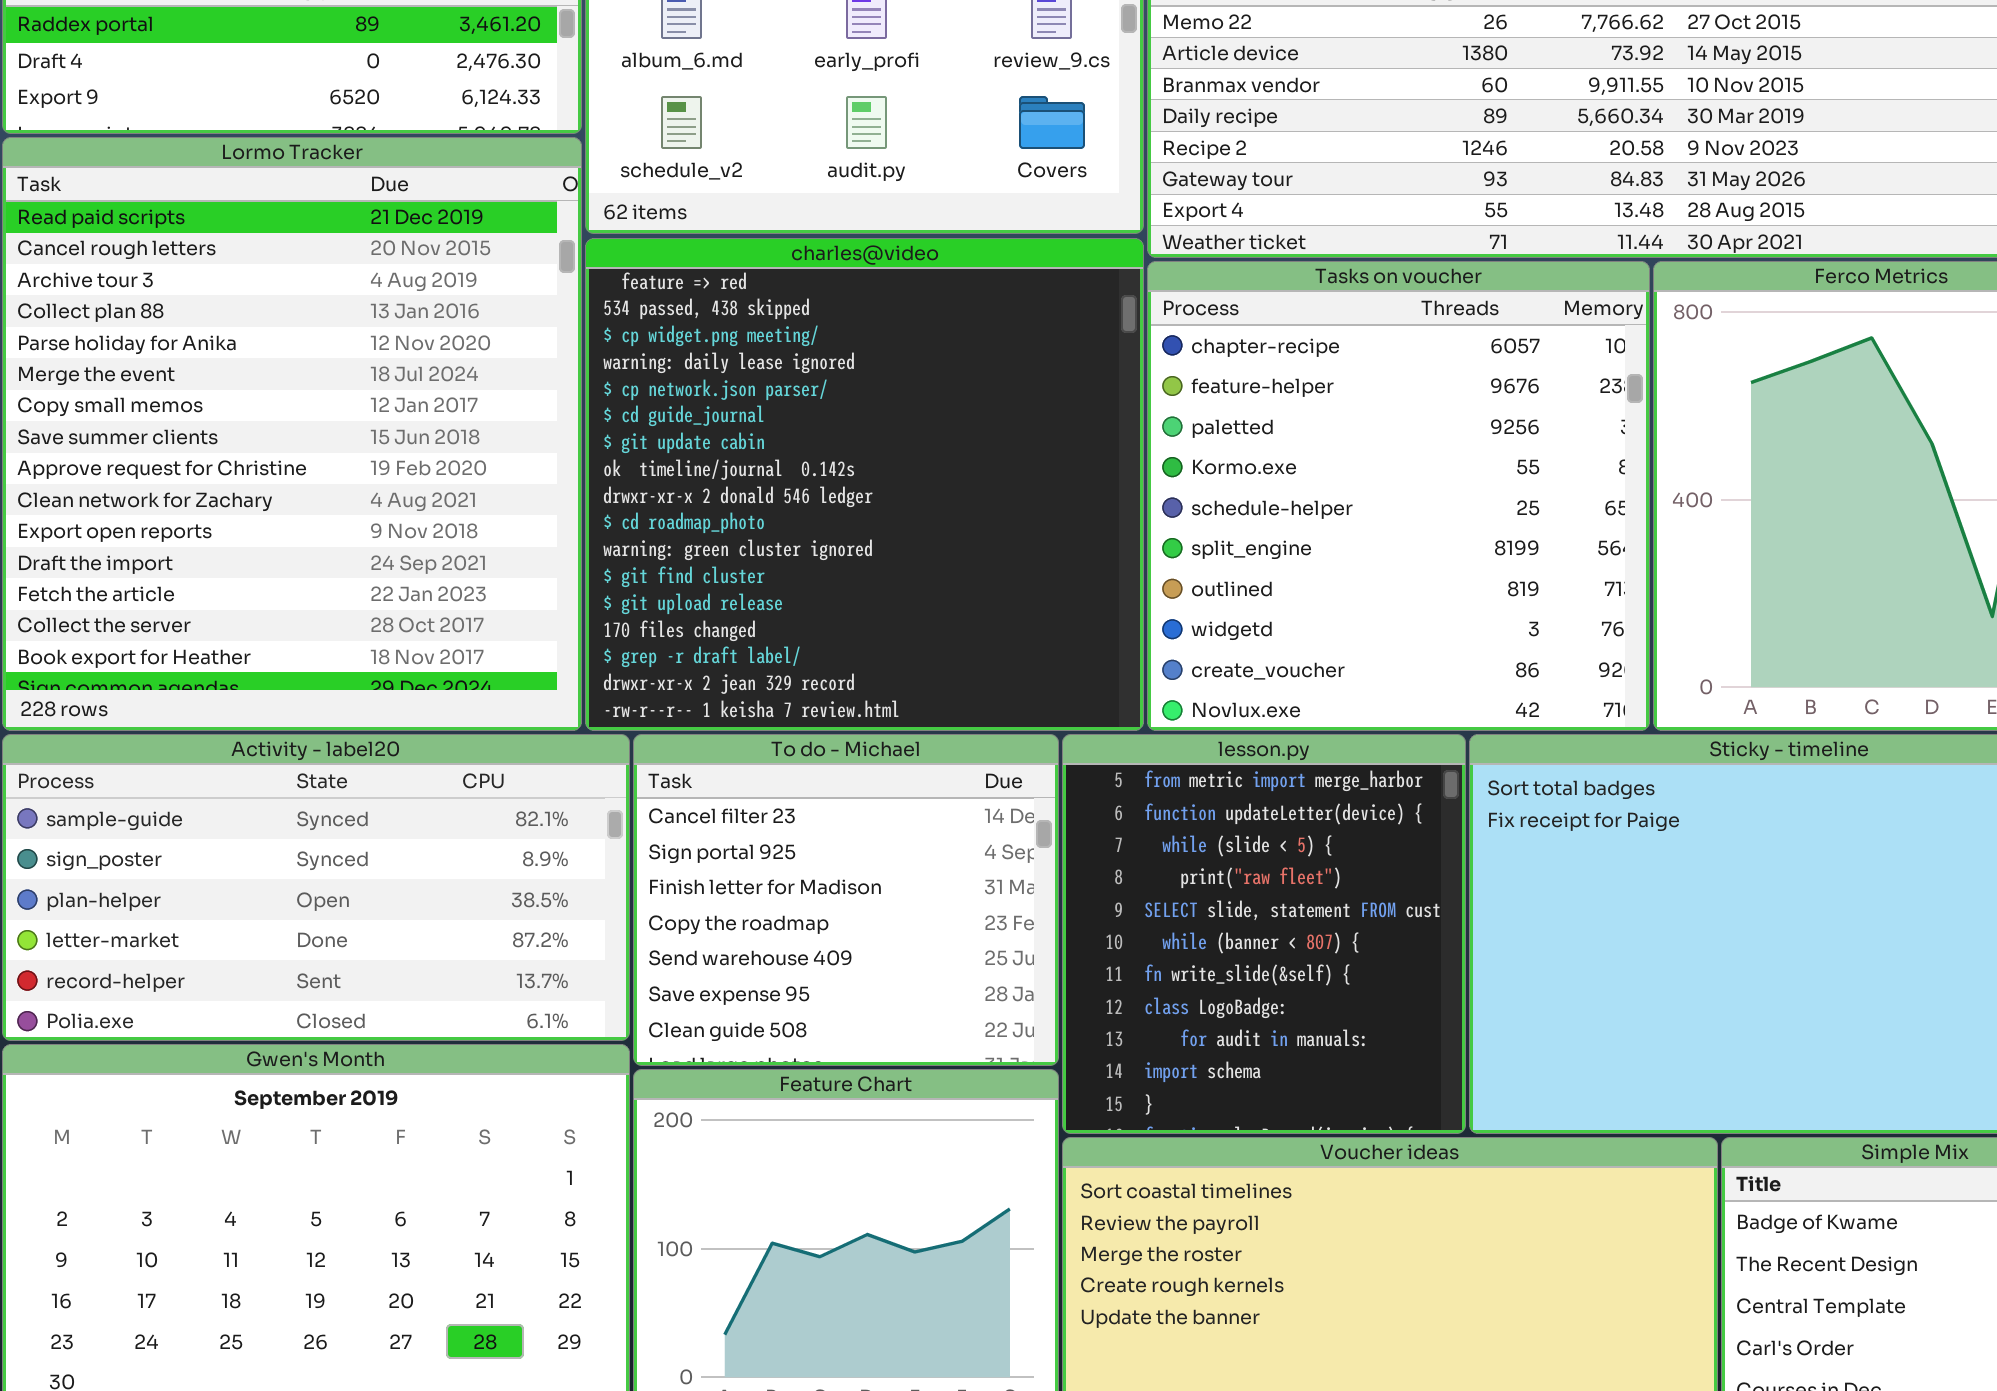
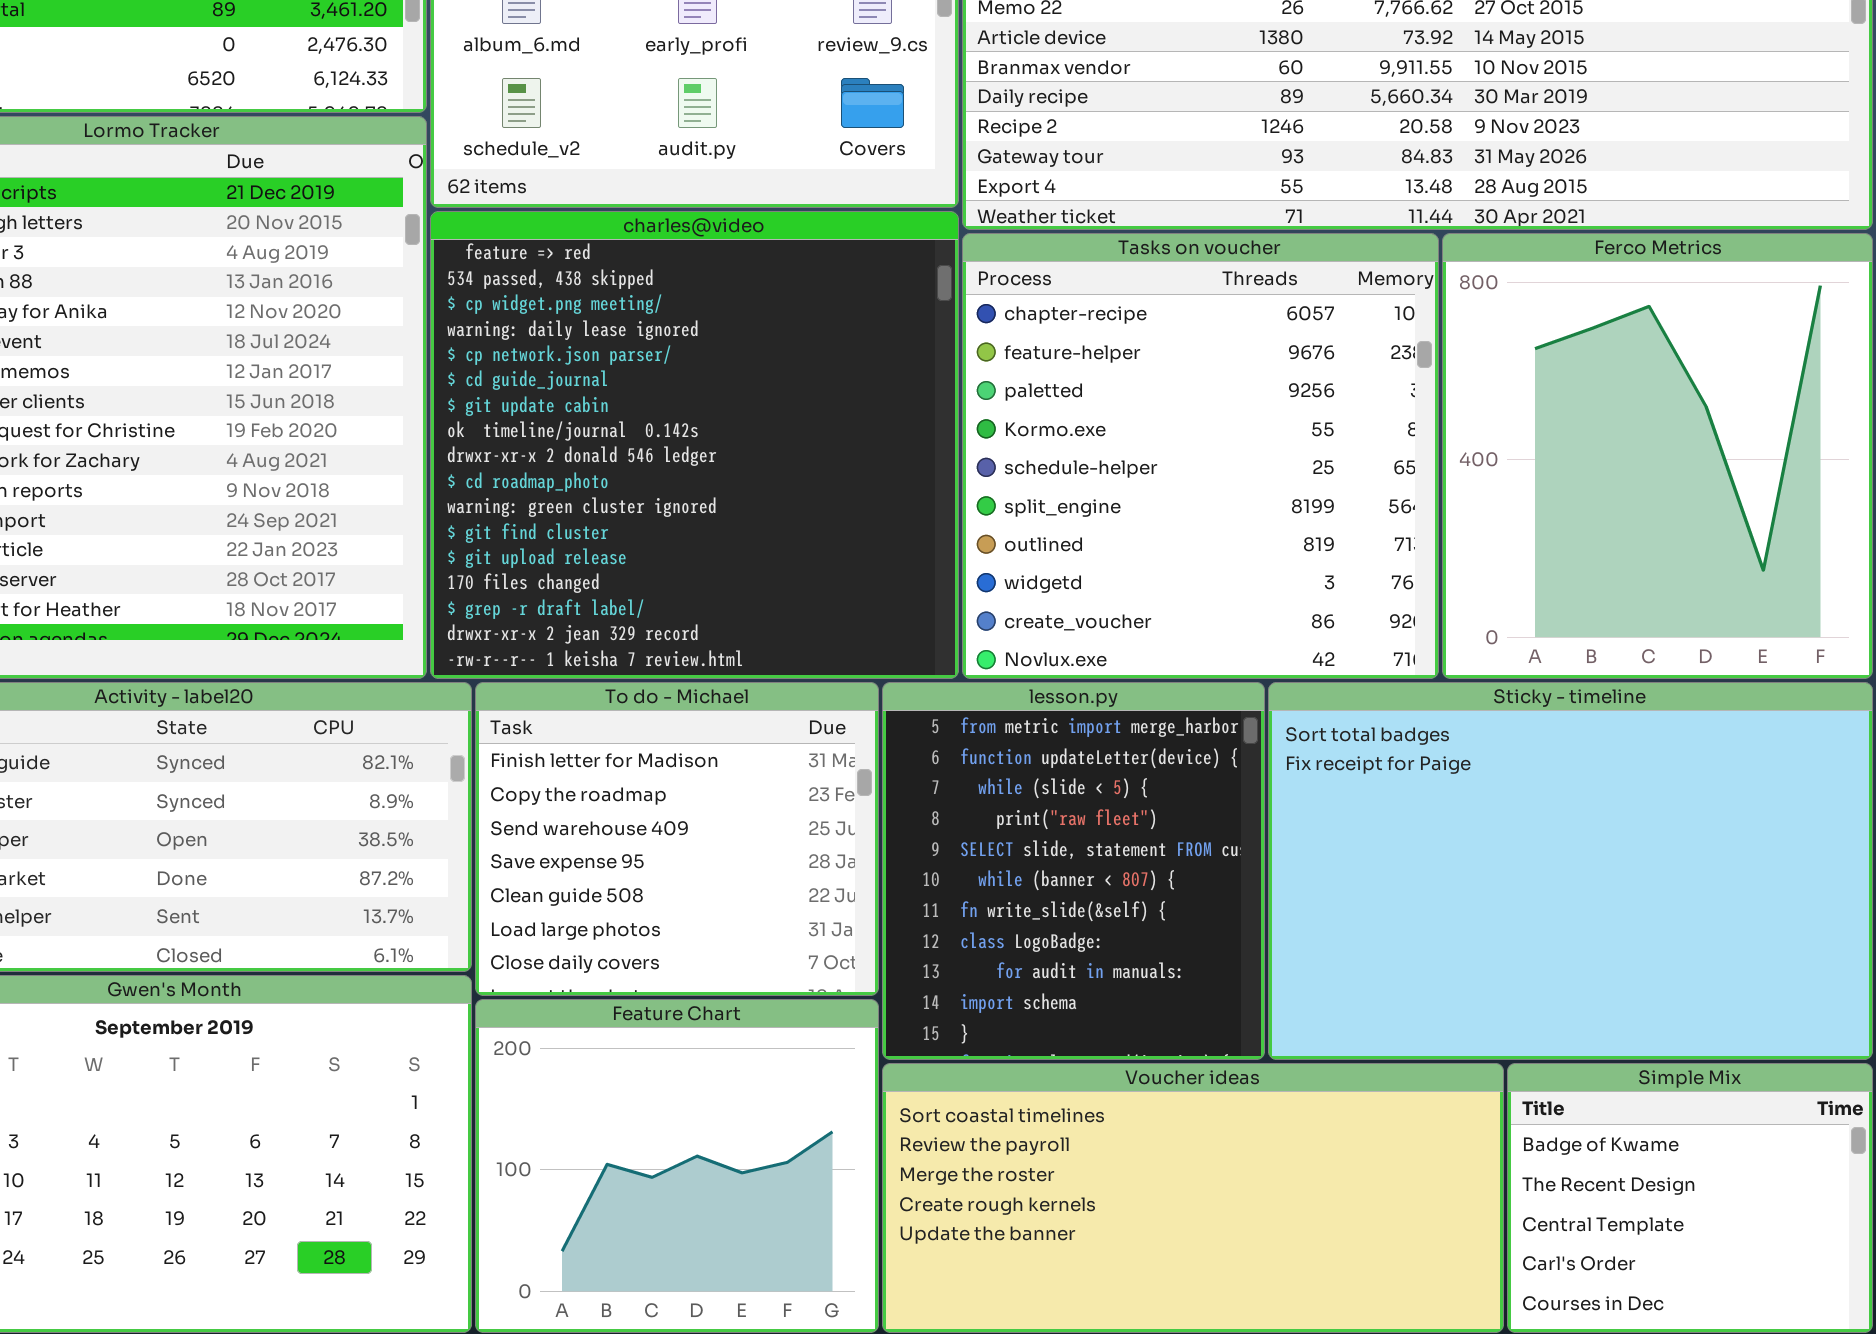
To do - Michael: [633,734,1059,1066] -> [475,682,879,996], scrolled down 2 rows

